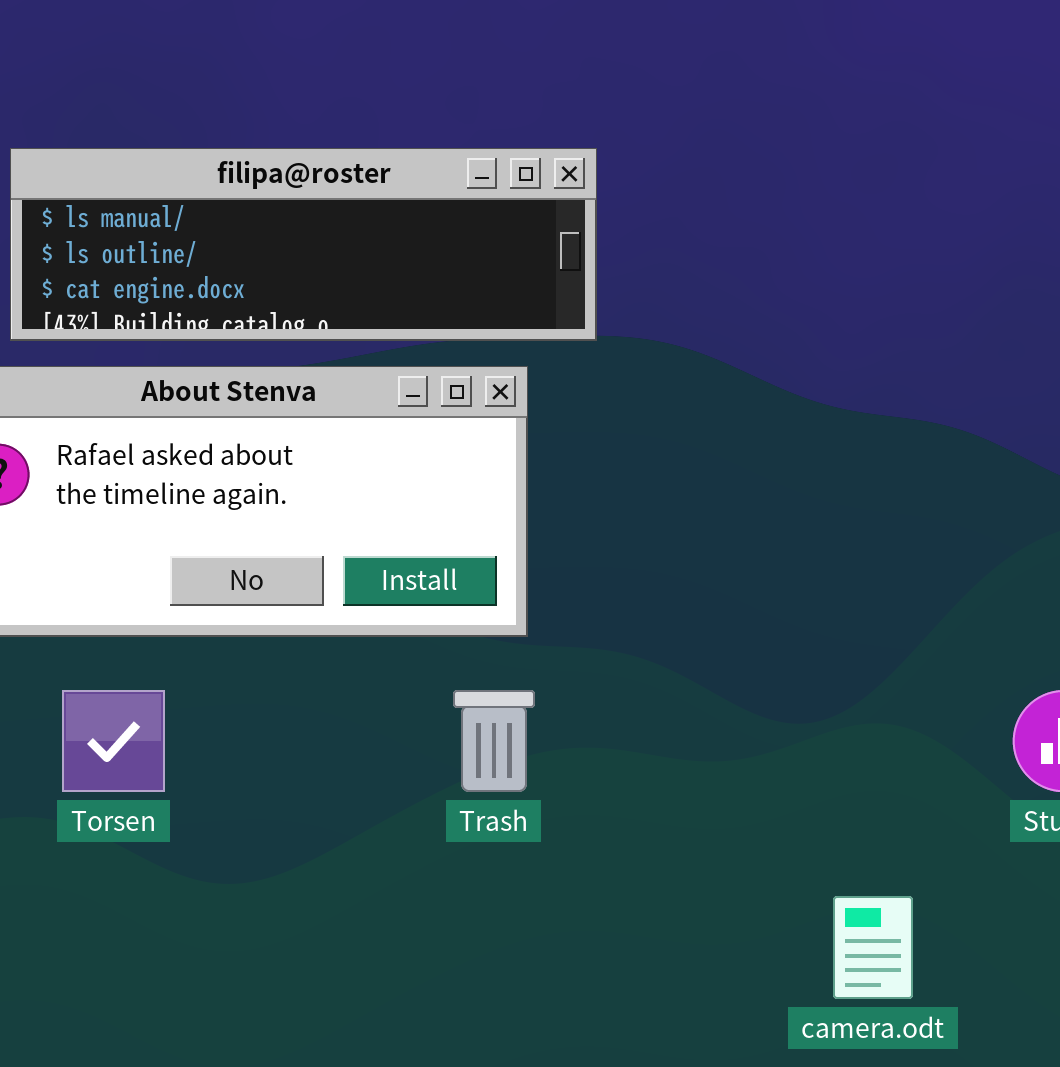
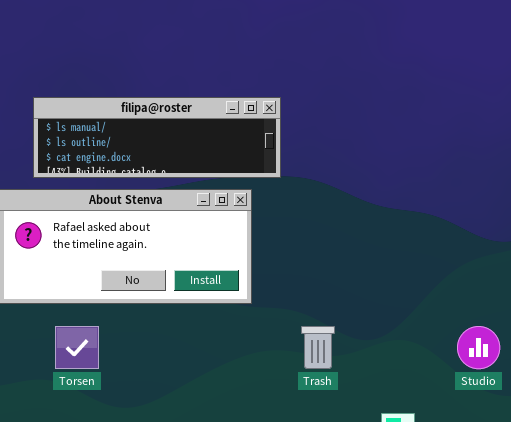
Trash: [453,690,535,792] -> [301,326,335,369], moved

